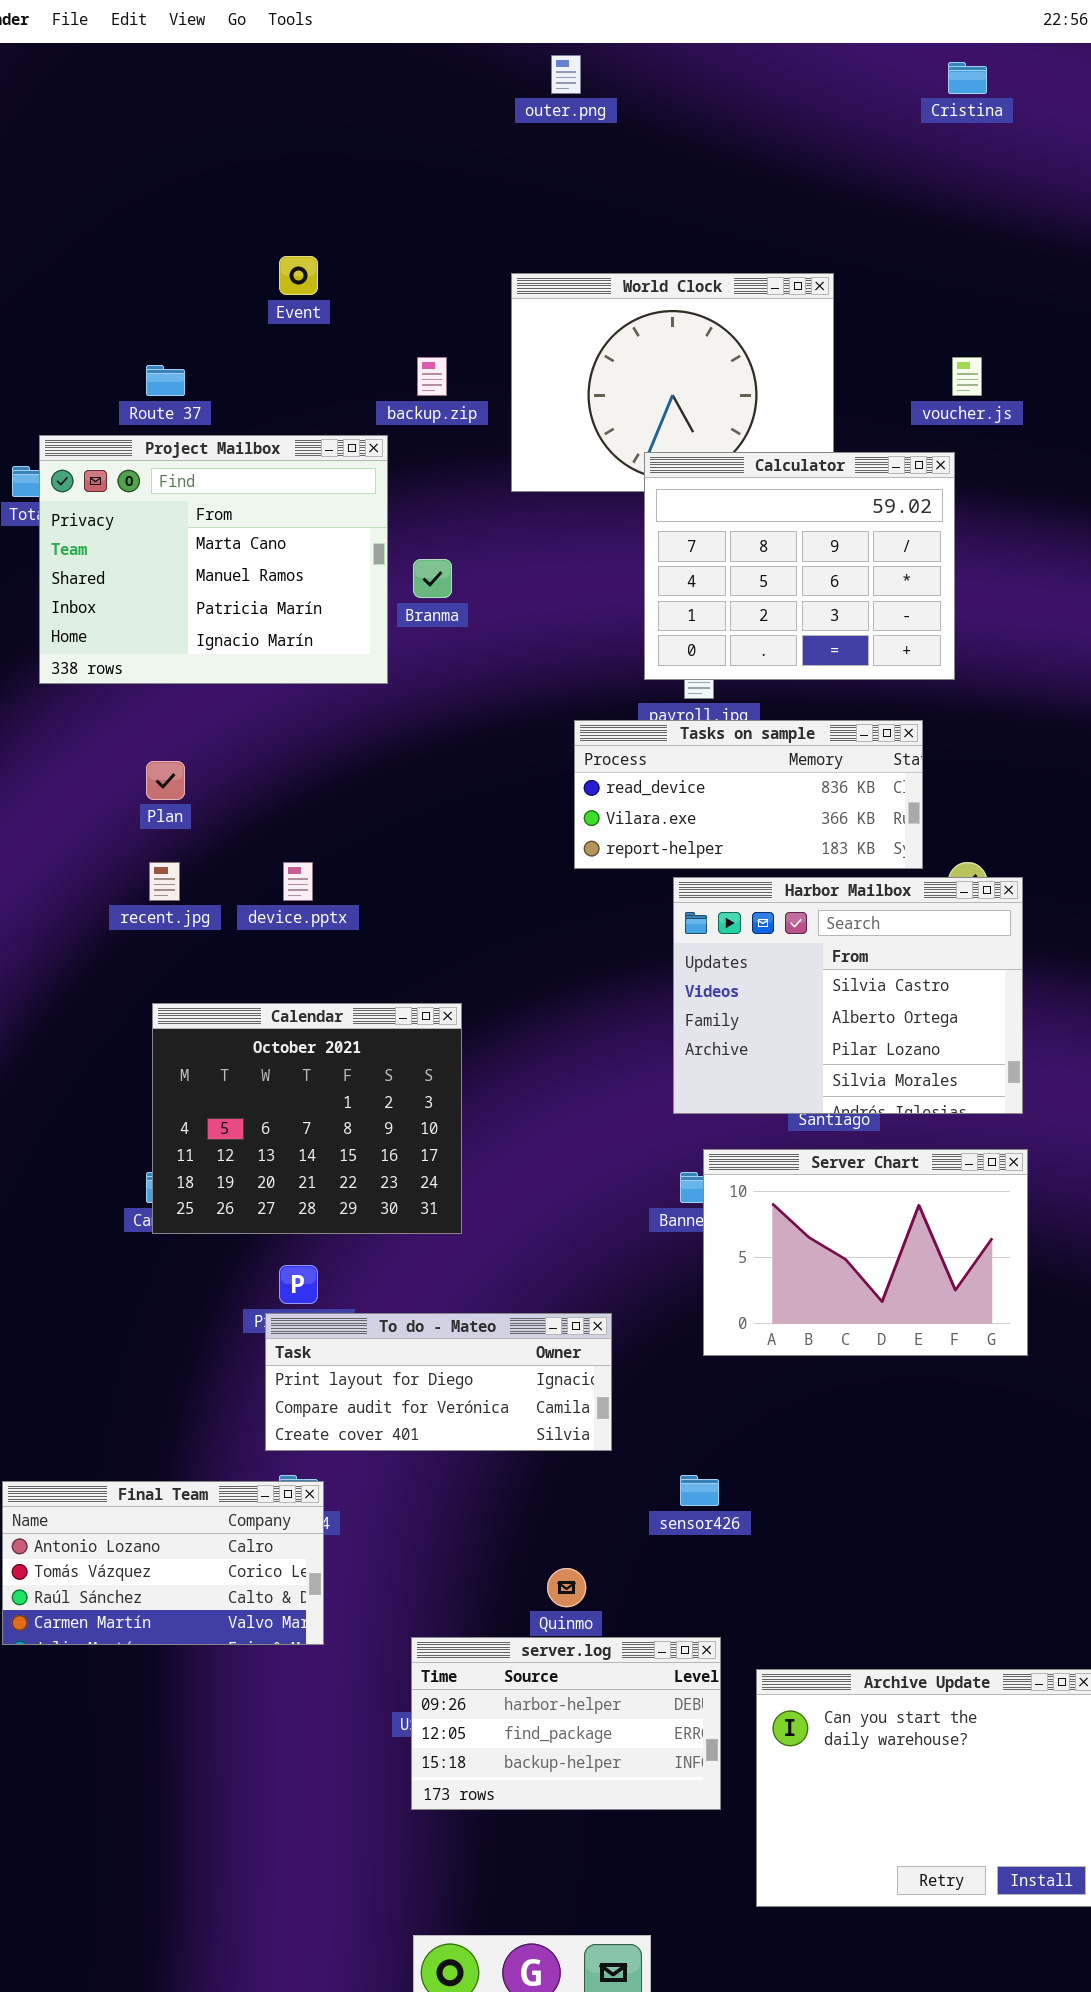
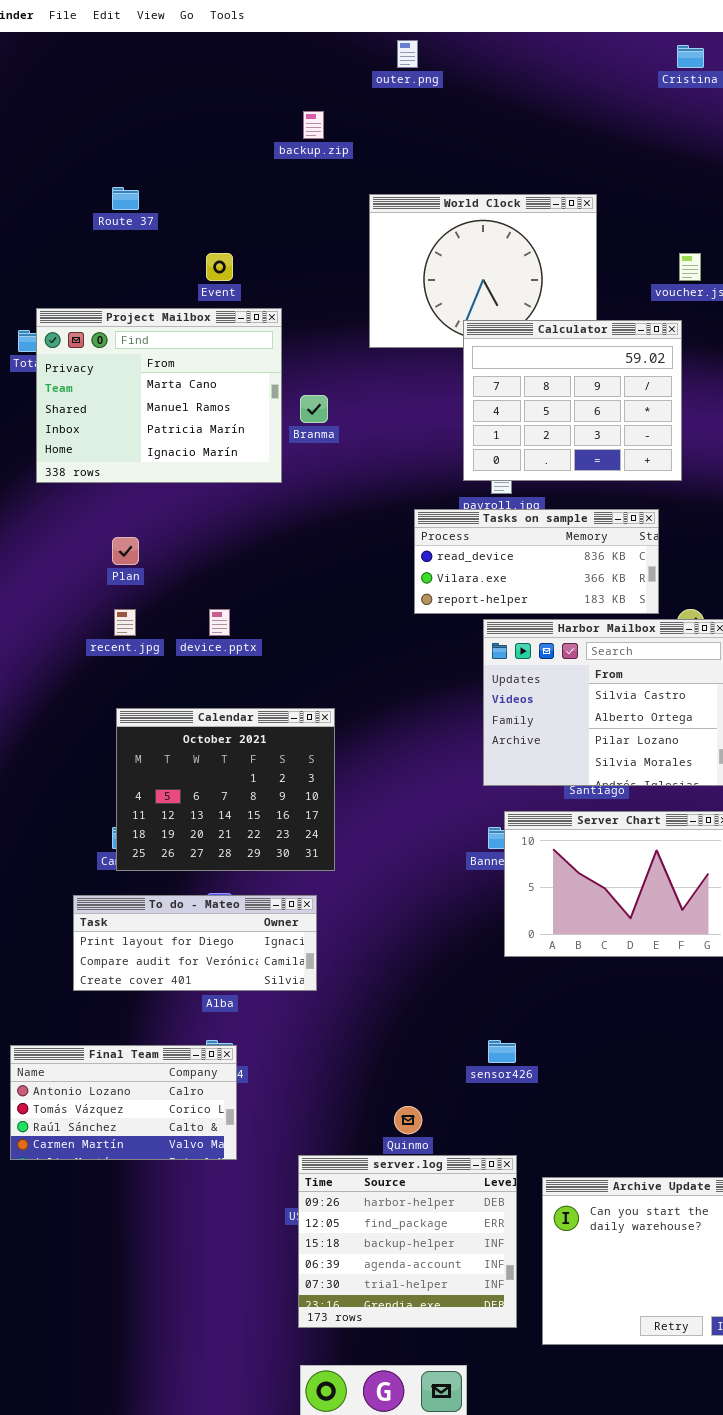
Event: [279,256,318,295] -> [206,253,233,281], moved
backup.zip: [417,357,447,396] -> [303,111,324,139], moved
Route 37: [146,365,185,396] -> [112,187,139,210], moved
To do - Mateo: [265,1313,612,1451] -> [73,895,317,991], moved
server.log: [411,1637,721,1810] -> [298,1155,517,1328], resized

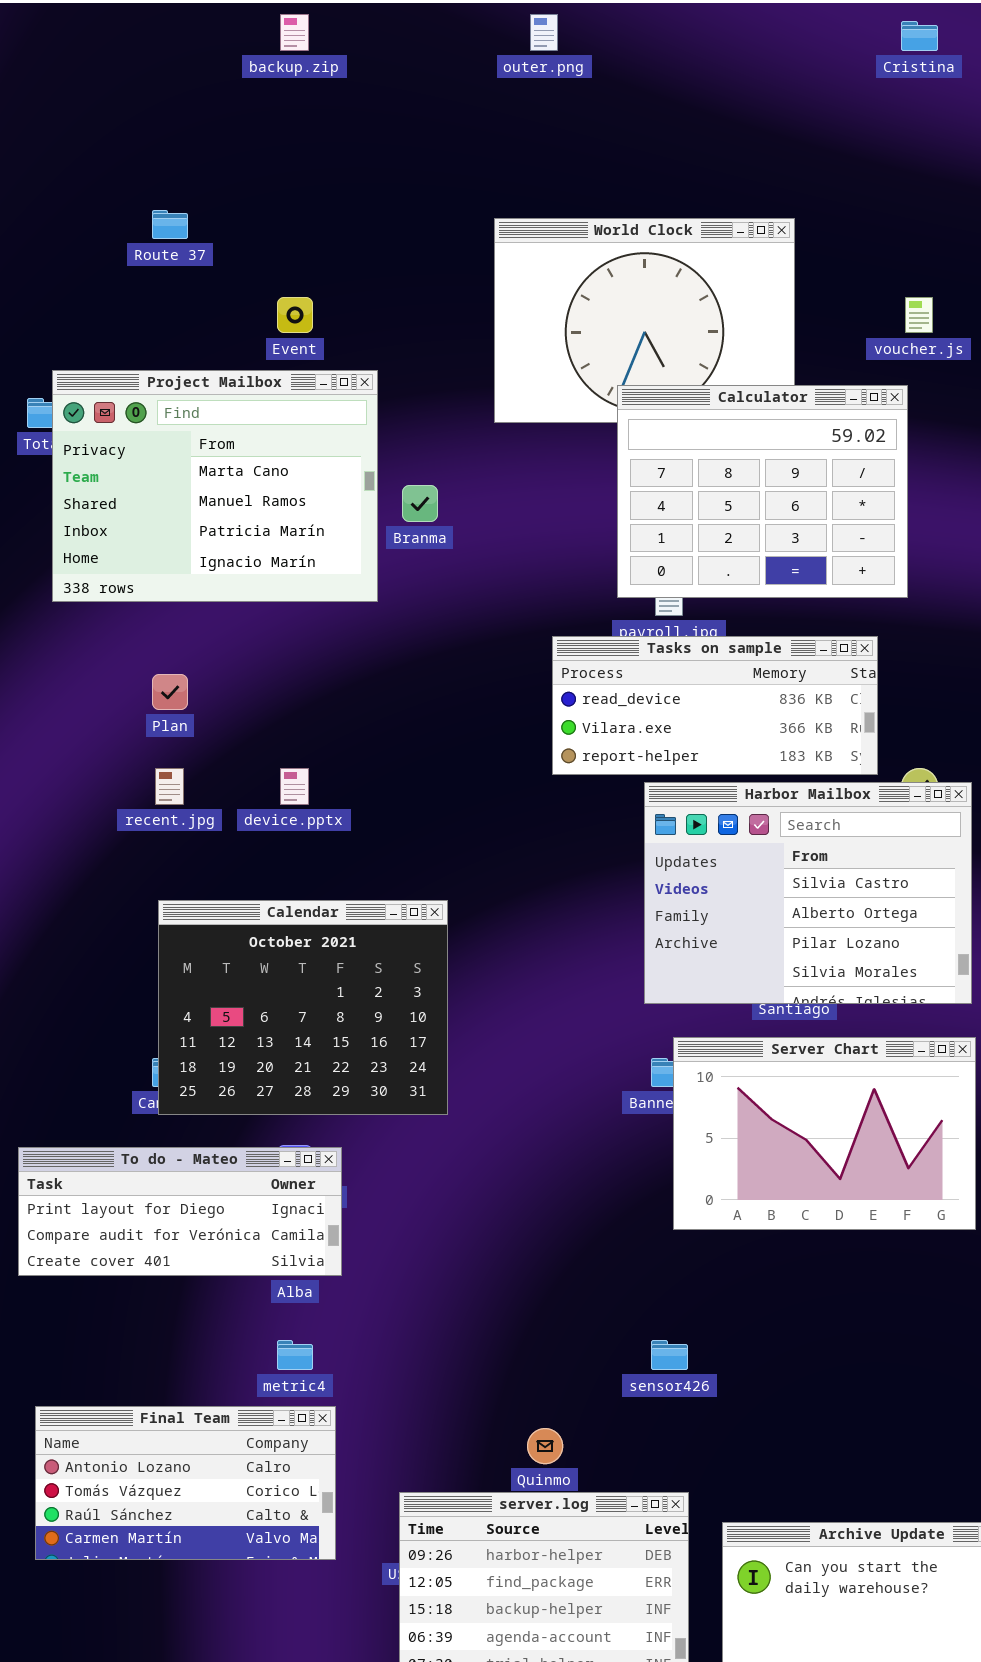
backup.zip: [303,111,324,139] -> [280,14,309,51], moved
To do - Mateo: [73,895,317,991] -> [18,1147,342,1276], moved
Final Team: [10,1045,237,1160] -> [35,1406,336,1560], moved

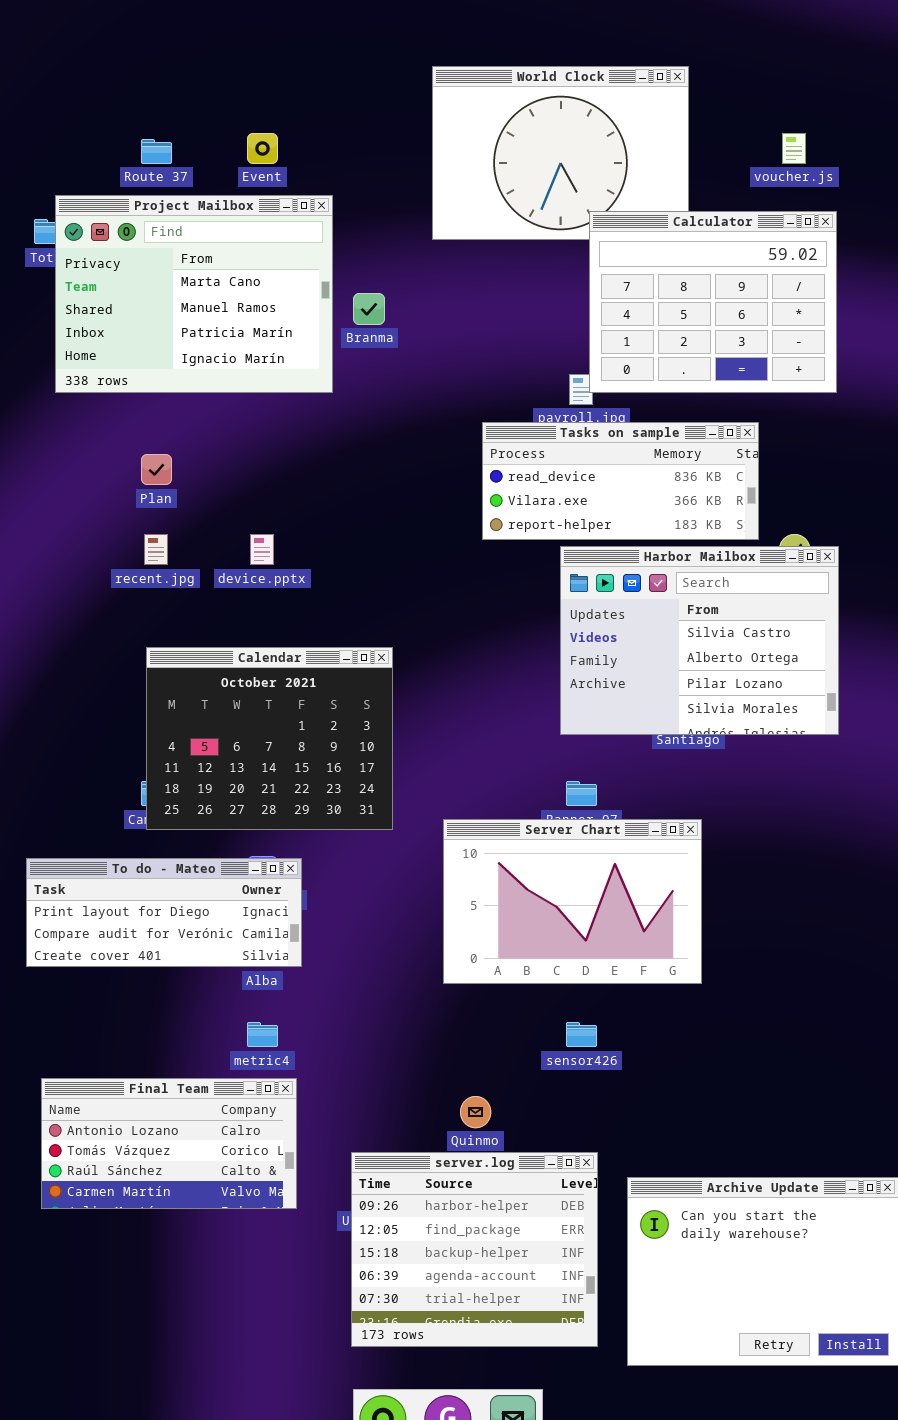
Route 37: [152,210,188,239] -> [141,139,172,164], moved
Calculator: [617,385,908,598] -> [589,211,837,393], moved
Server Chart: [673,1037,976,1230] -> [443,819,702,984], moved

